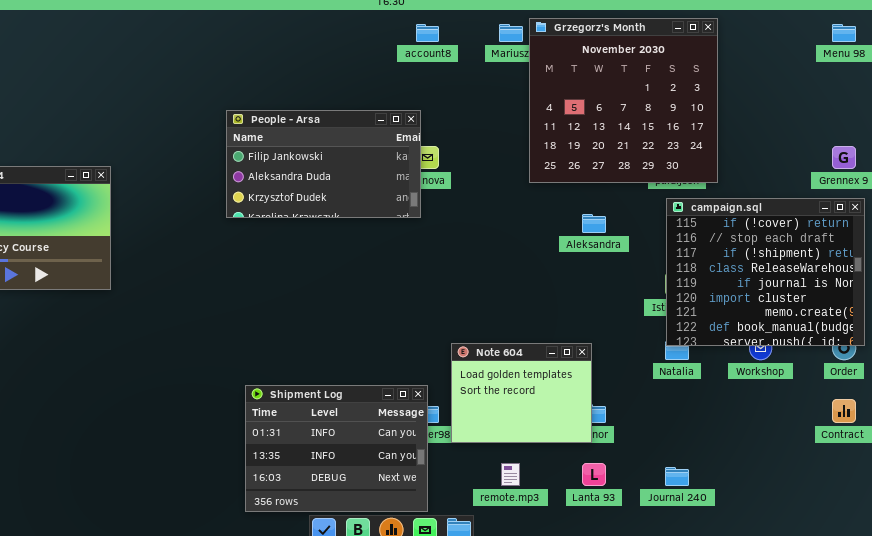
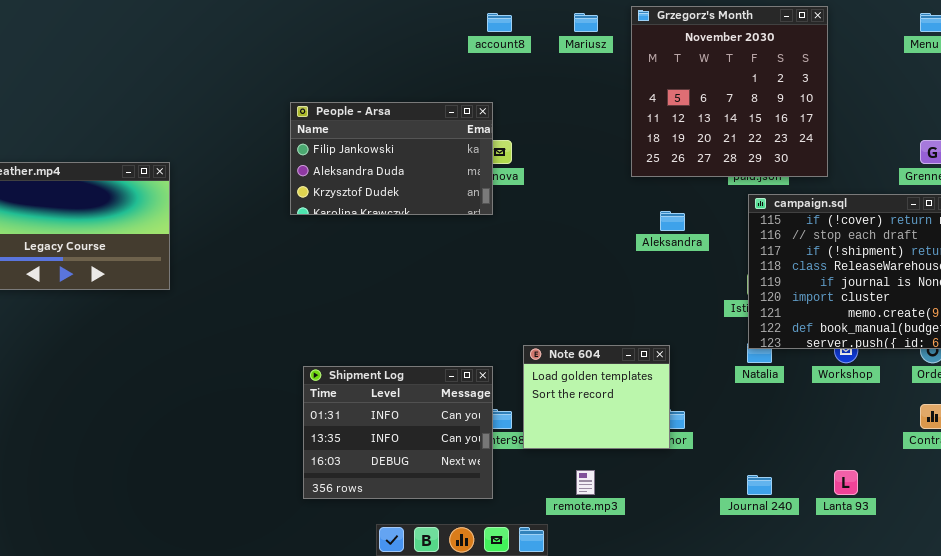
Grzegorz's Month: [529,18,718,183] -> [631,6,828,177], moved
Shipment Log: [245,385,428,512] -> [303,366,493,499], moved
Lanta 93: [582,463,606,486] -> [834,470,858,495], moved

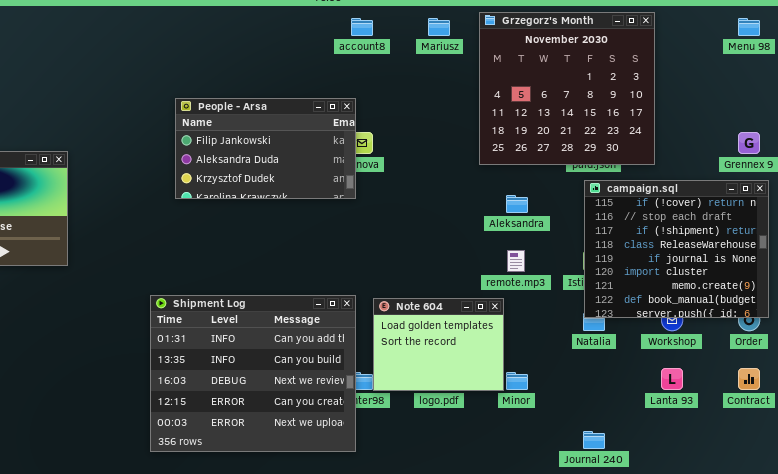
Note 604: [523,345,670,449] -> [373,298,504,391], moved
Shipment Log: [303,366,493,499] -> [150,295,356,452], resized
remote.mp3: [576,470,595,495] -> [507,250,525,272], moved
Lanta 93: [834,470,858,495] -> [661,368,683,390], moved

